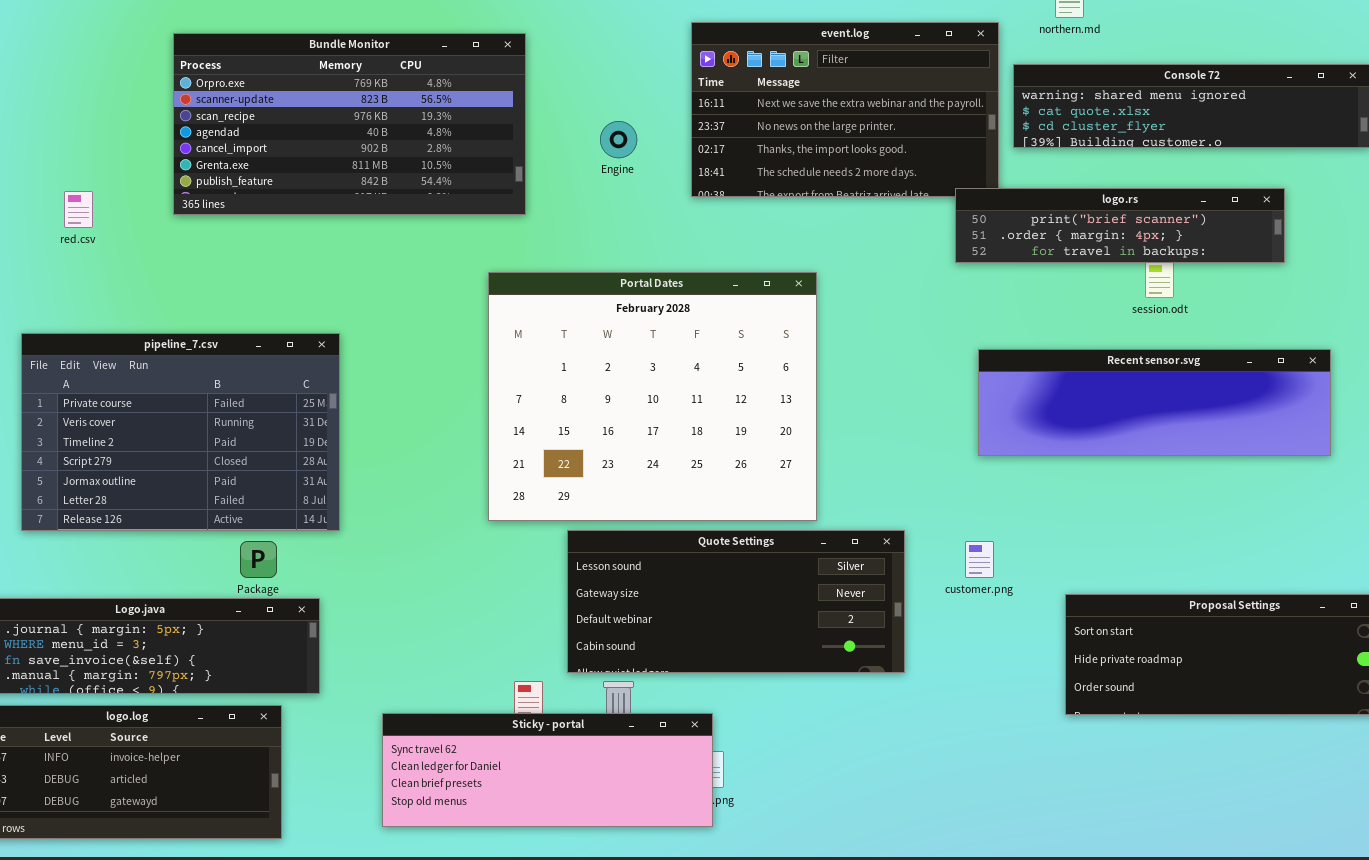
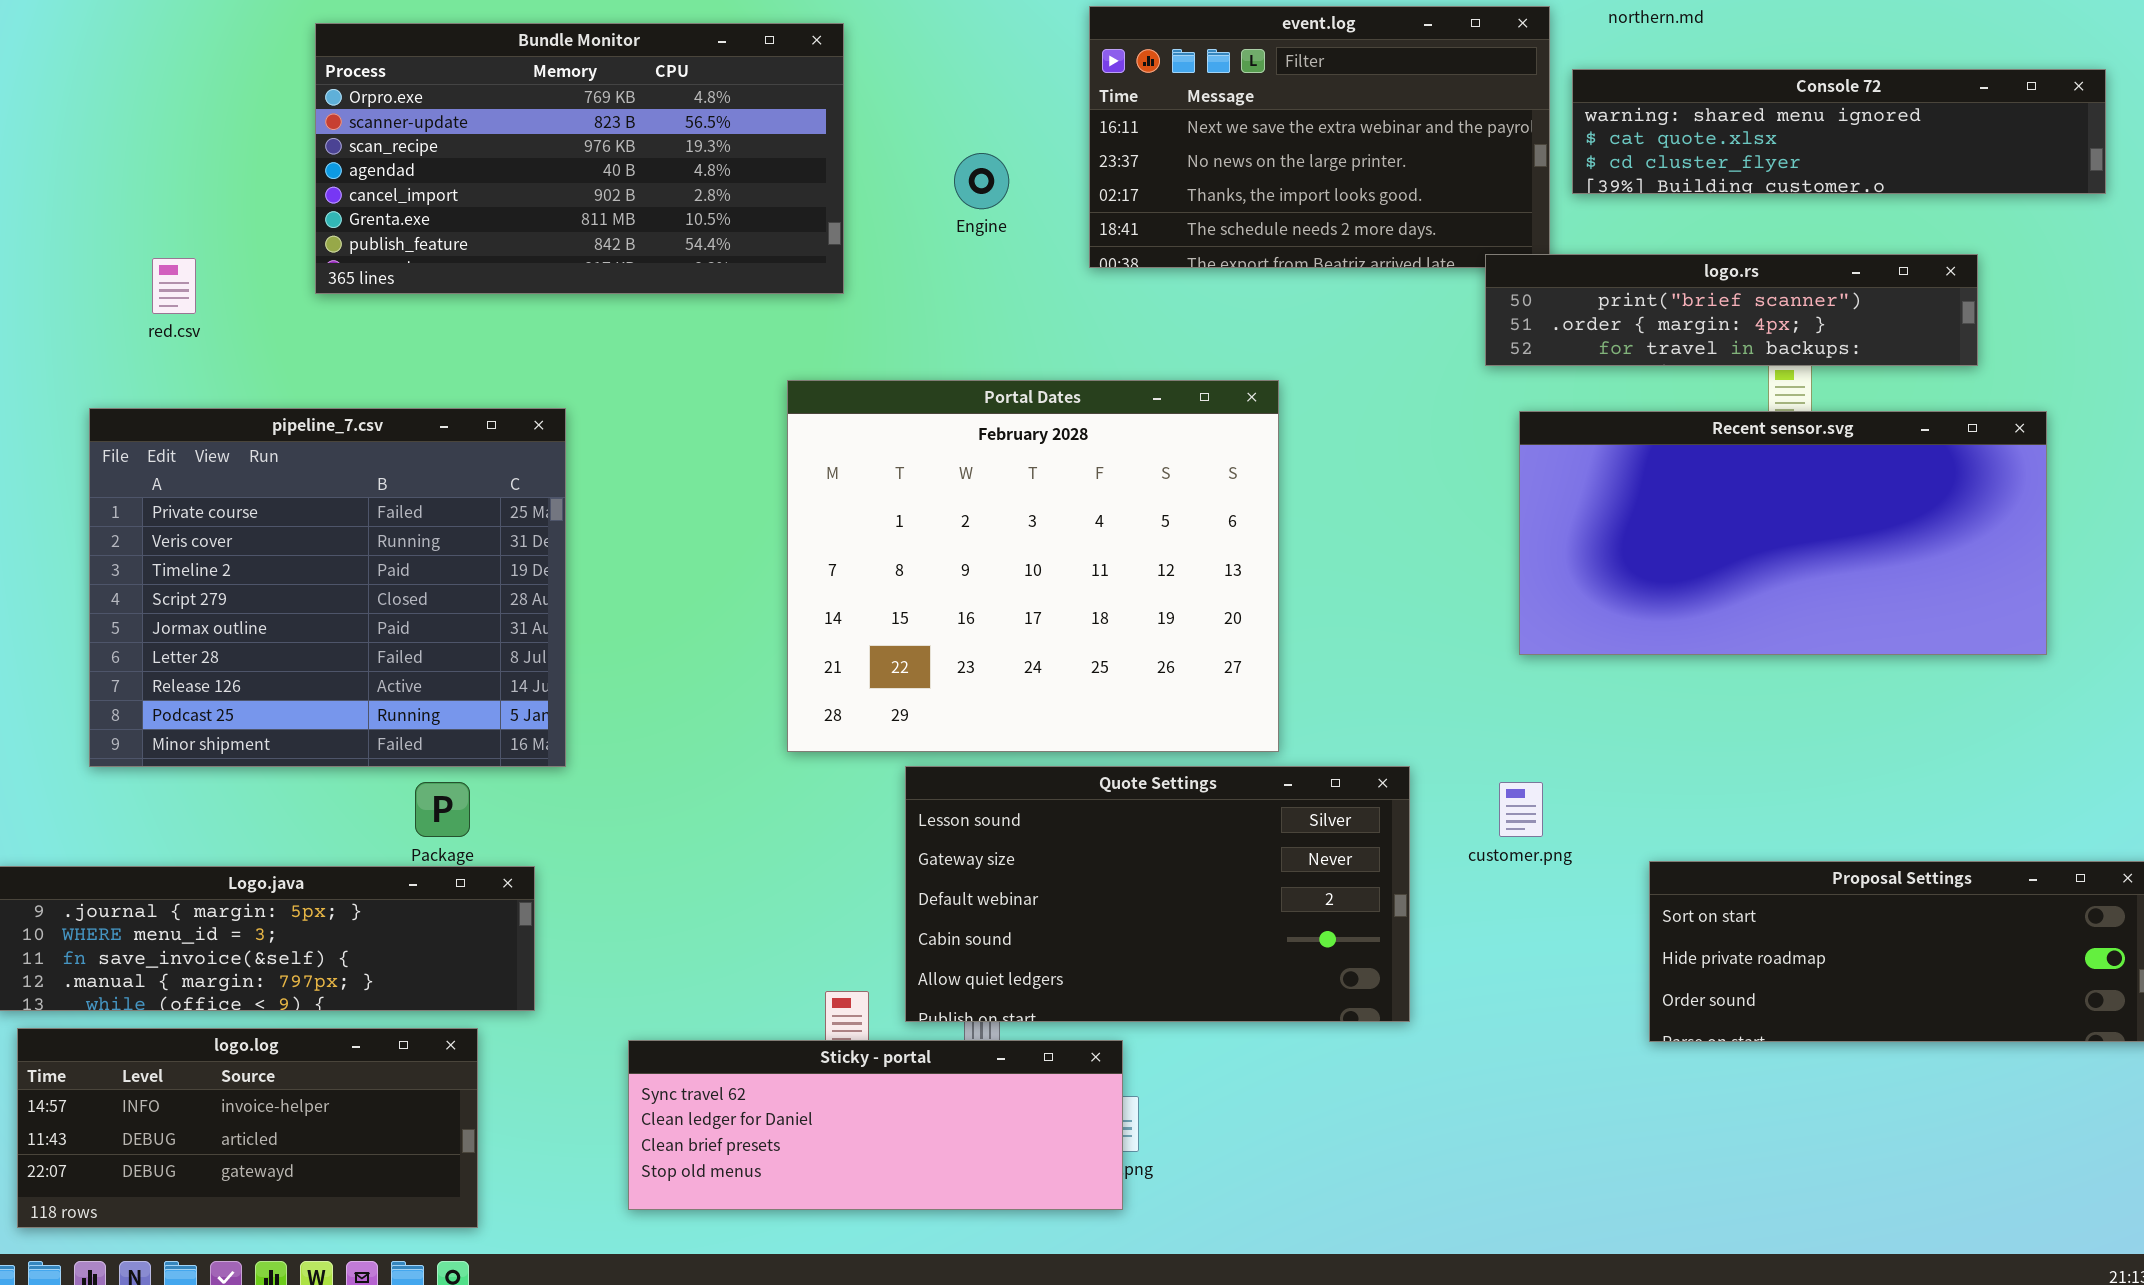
pipeline_7.csv: [21,333,340,531] -> [89,408,566,767], resized
Recent sensor.svg: [978,349,1331,456] -> [1519,411,2047,655], resized
Quote Settings: [567,530,905,673] -> [905,766,1410,1022], resized

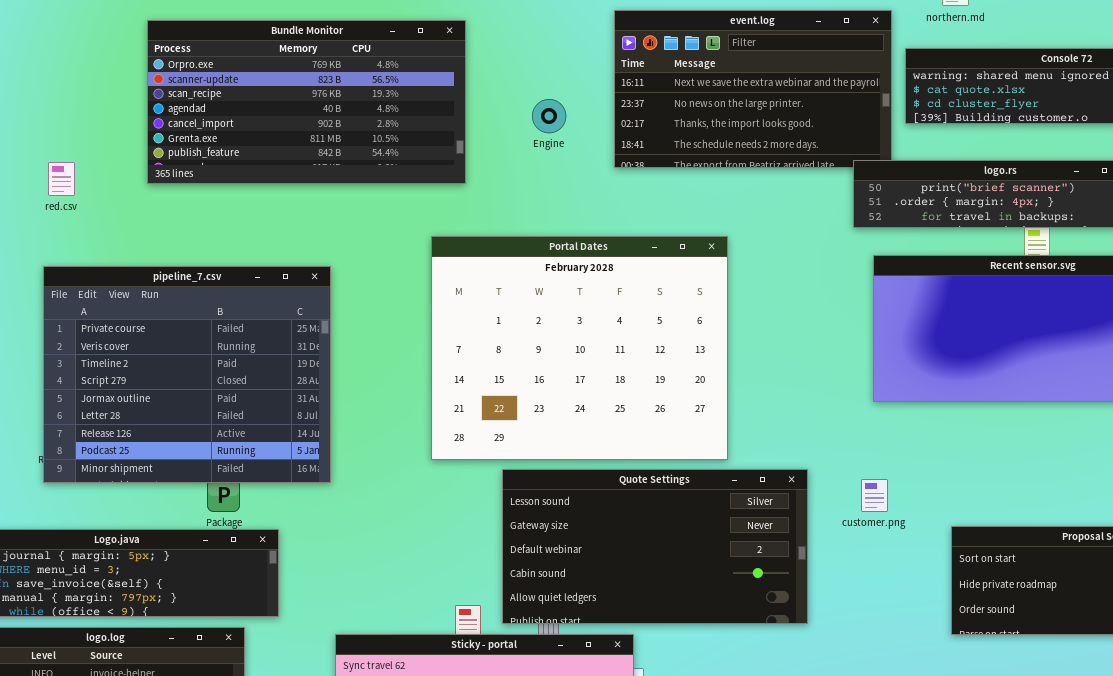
pipeline_7.csv: [89,408,566,767] -> [43,266,331,483], moved

